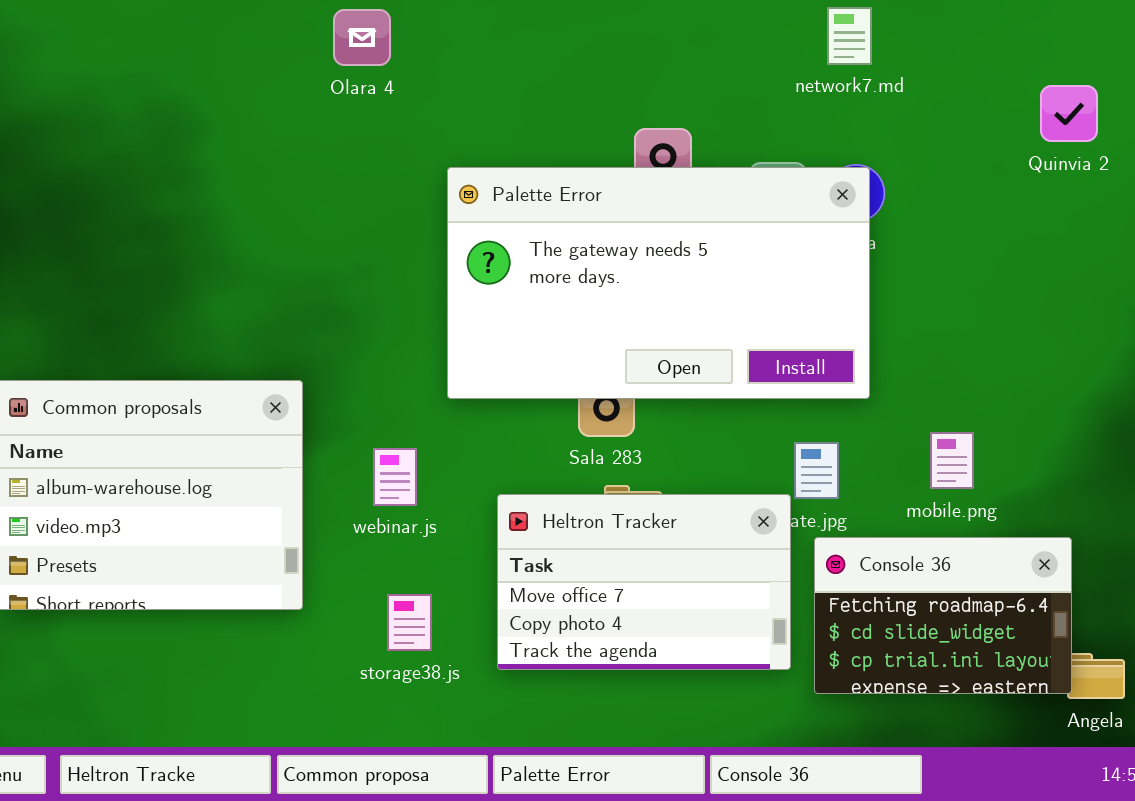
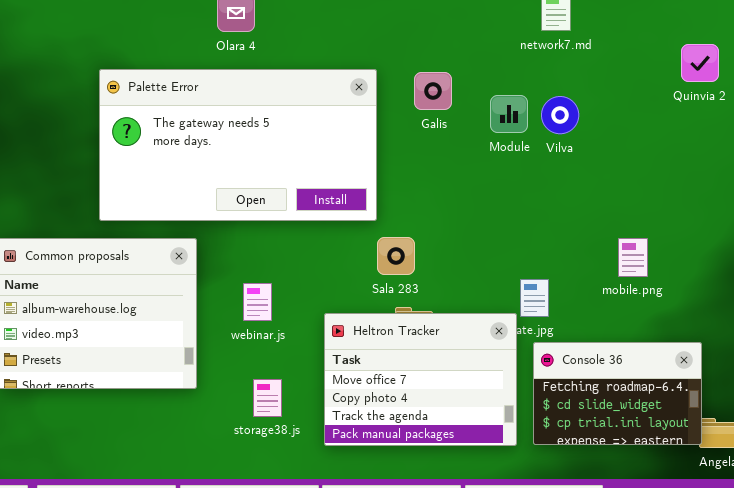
Palette Error: [447,167,870,399] -> [99,69,377,221], moved
mobile.png: [930,432,974,489] -> [618,238,648,277], moved
Heltron Tracker: [497,494,791,670] -> [324,313,517,446], resized

